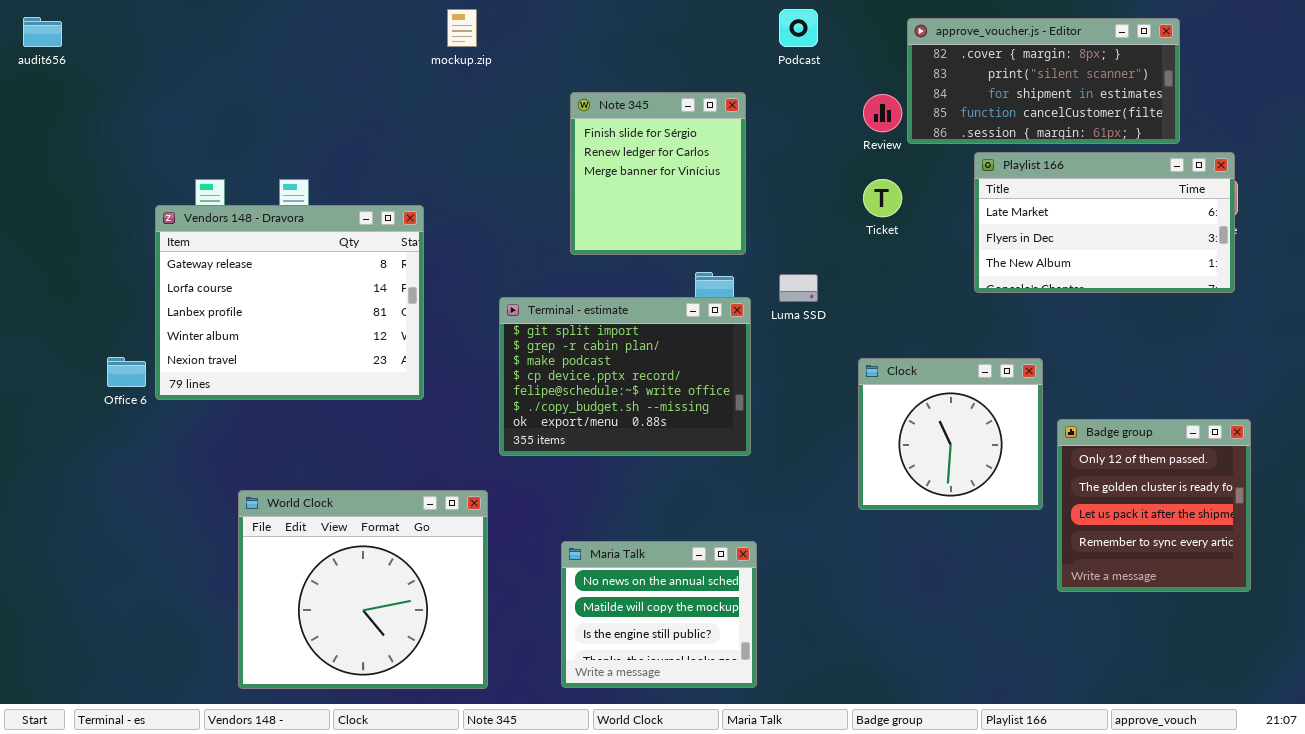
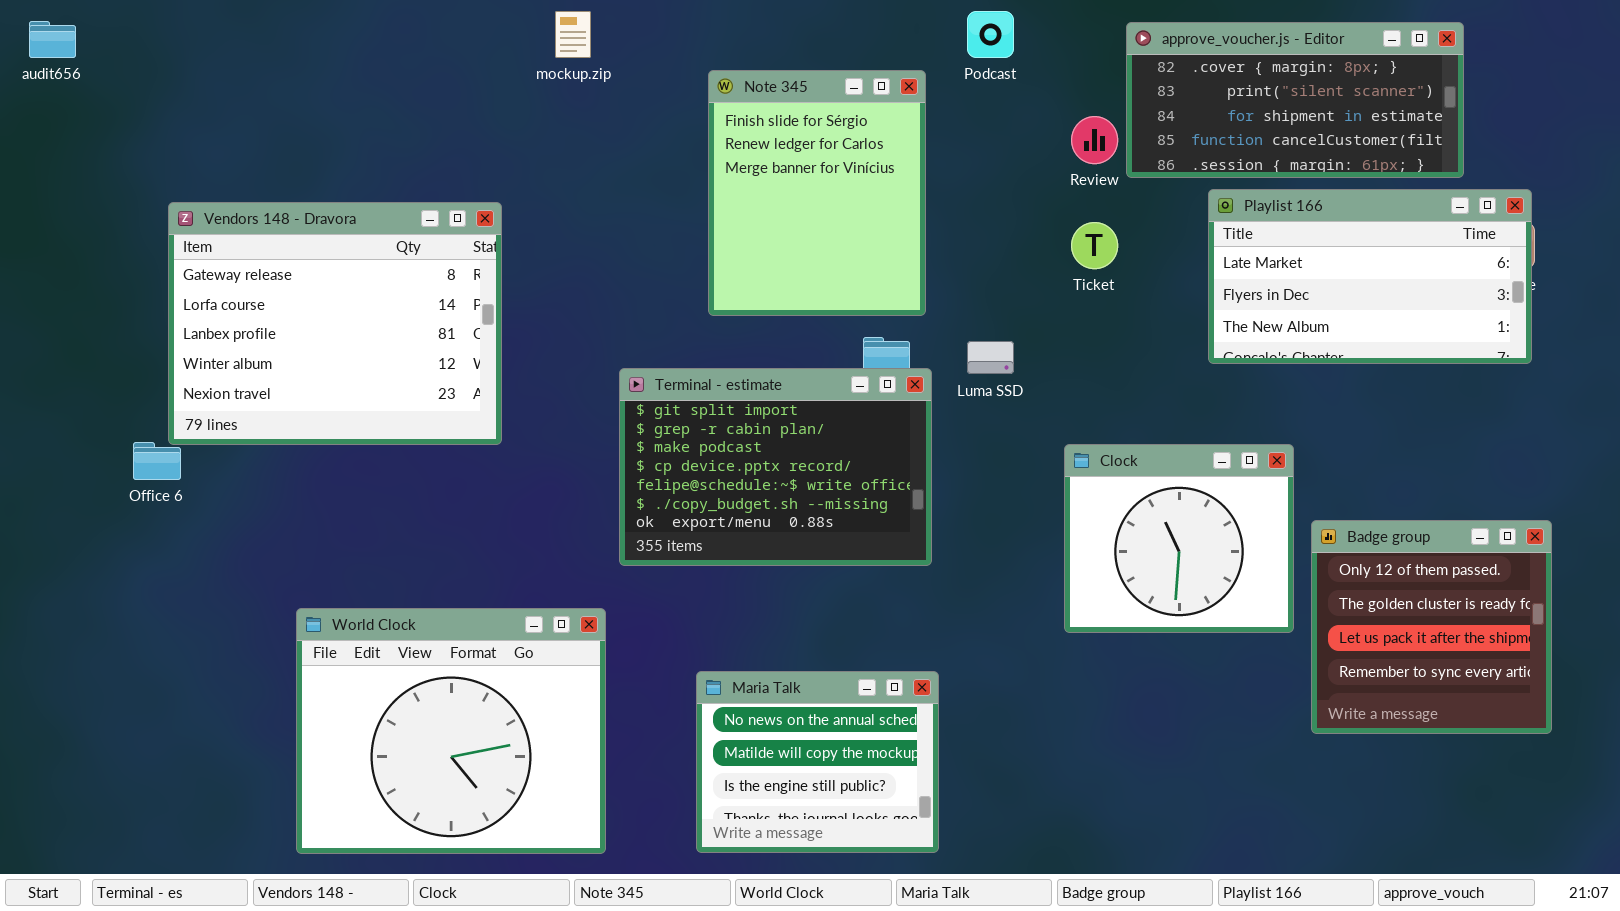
Note 345: [570,92,746,255] -> [708,70,926,316], resized
Vendors 148 - Dravora: [155,205,424,400] -> [168,202,502,445], moved

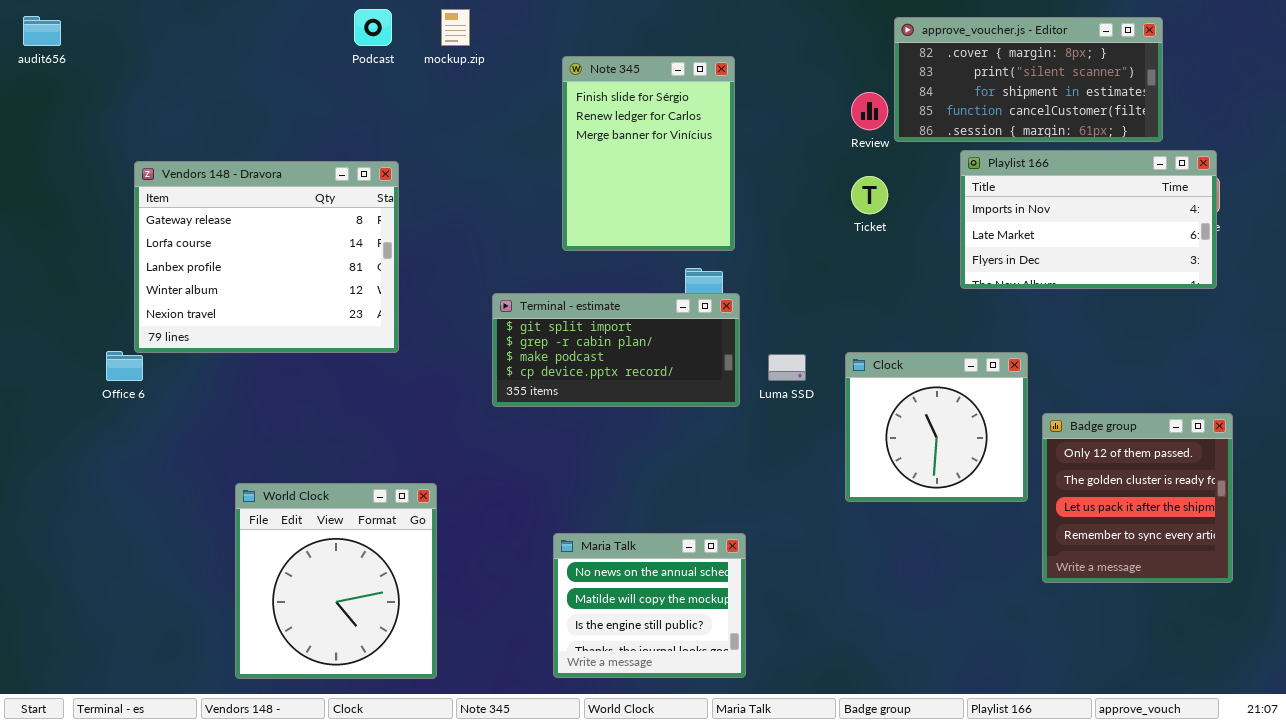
Podcast: [967,11,1014,58] -> [354,9,392,46], moved
Playlist 166: [1208,189,1532,364] -> [960,150,1217,289], scrolled up 1 row
Luma SSD: [967,341,1014,374] -> [768,354,806,381], moved
Terminal - estimate: [619,368,932,566] -> [492,293,740,407], resized
World Clock: [296,608,606,854] -> [235,483,437,679], resized

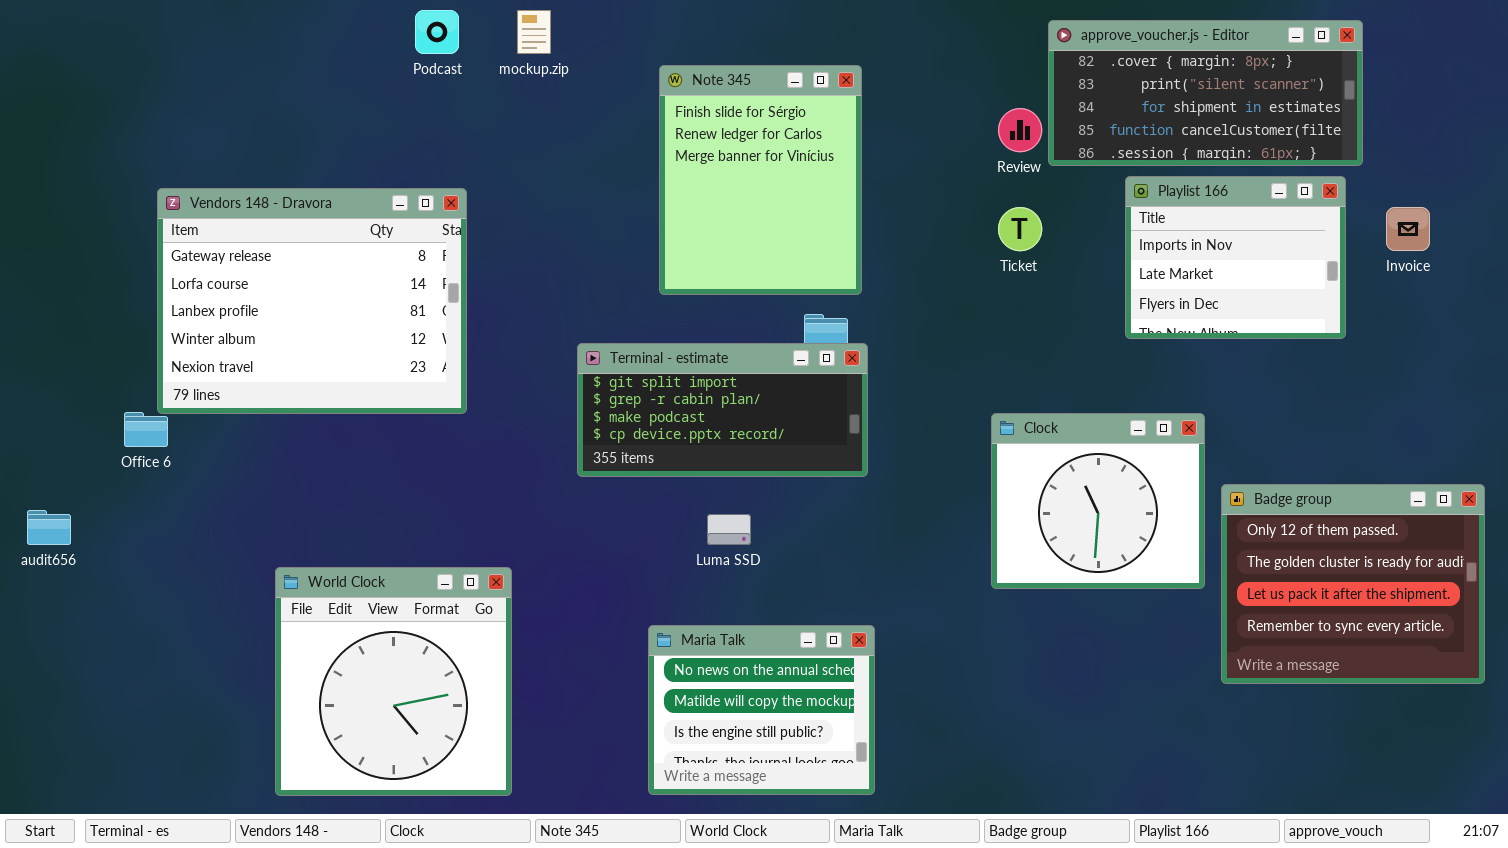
audit656: [23,16,61,46] -> [27,510,71,545], moved
Playlist 166: [960,150,1217,289] -> [1125,176,1346,339], resized
Luma SSD: [768,354,806,381] -> [707,514,751,545], moved
Badge group: [1042,413,1233,583] -> [1221,484,1485,684], resized

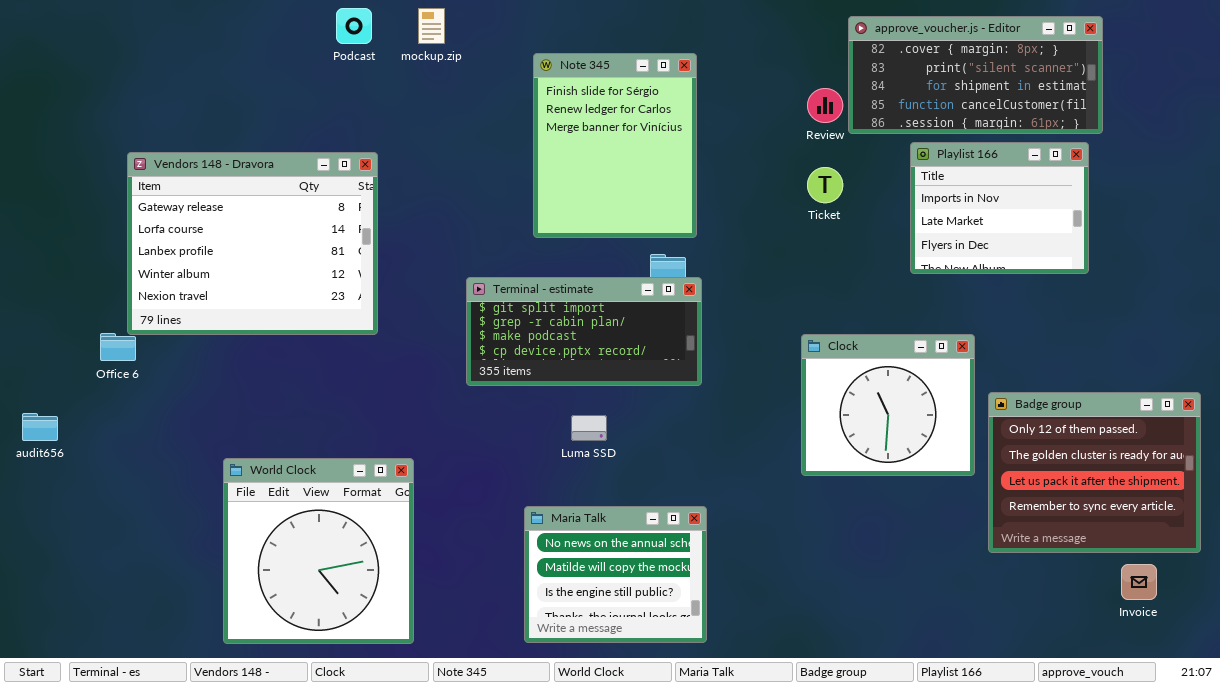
Invoice: [1386,207,1430,251] -> [1121,564,1157,600], moved

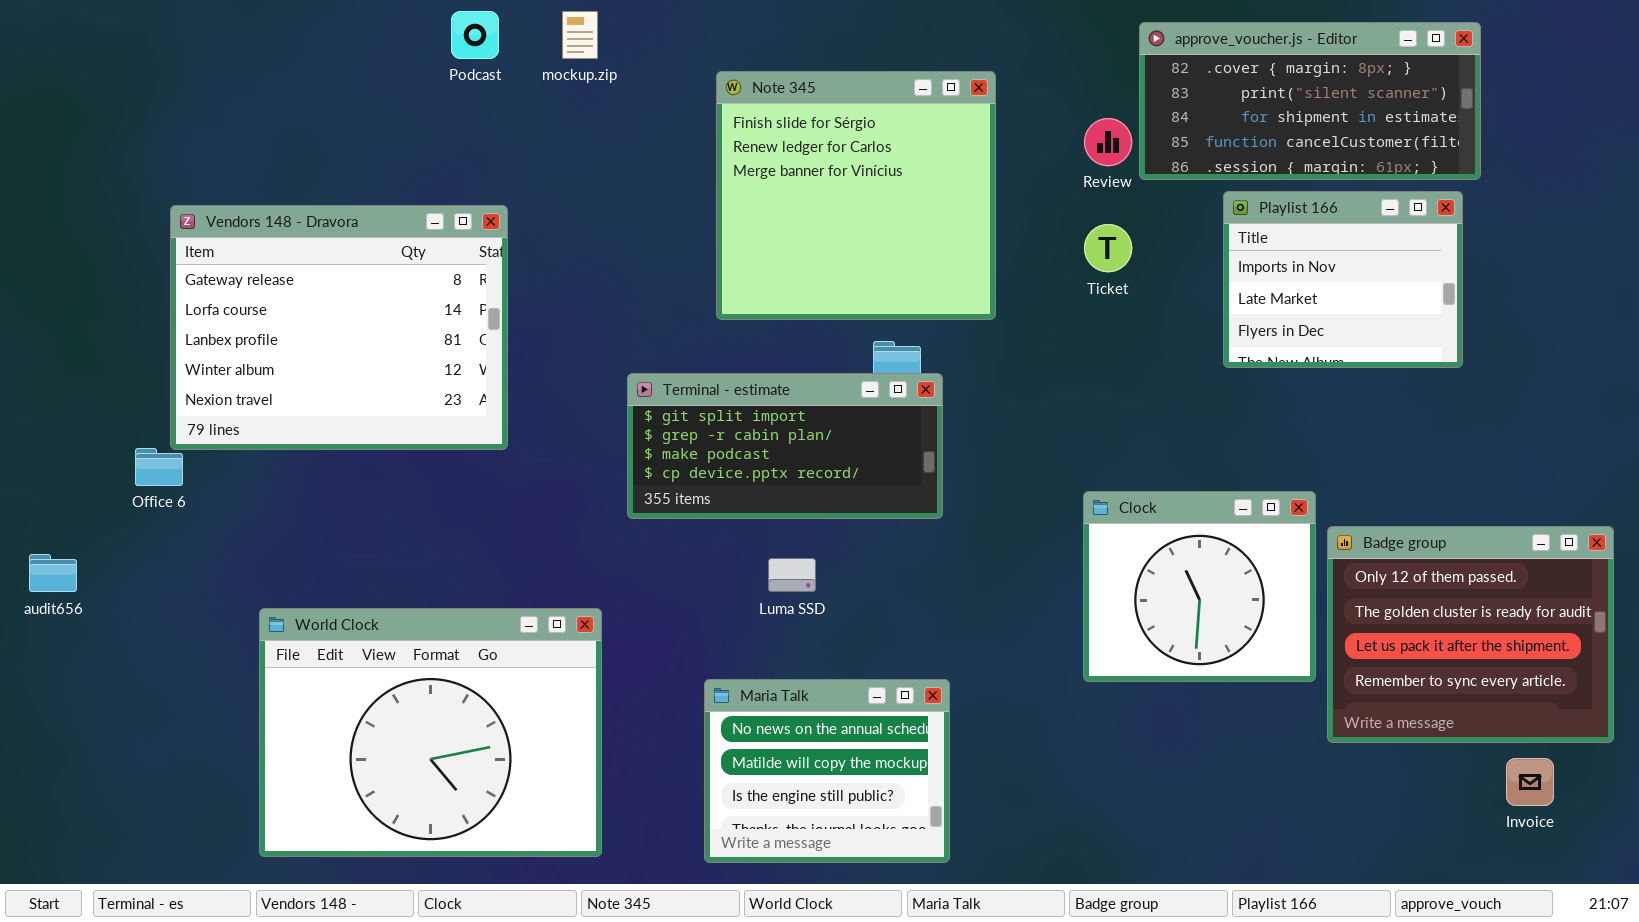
Note 345: [533,53,697,238] -> [716,71,996,320], resized
Clock: [801,334,975,476] -> [1083,491,1316,682], moved
World Clock: [223,458,414,644] -> [259,608,602,857], moved, resized

